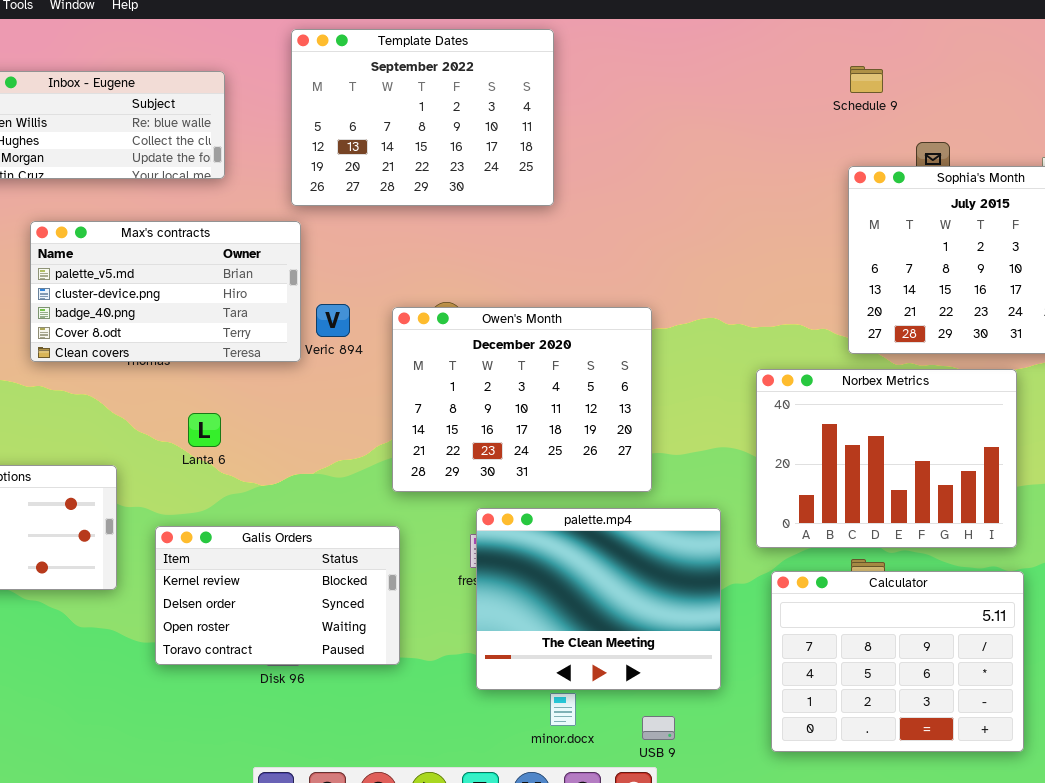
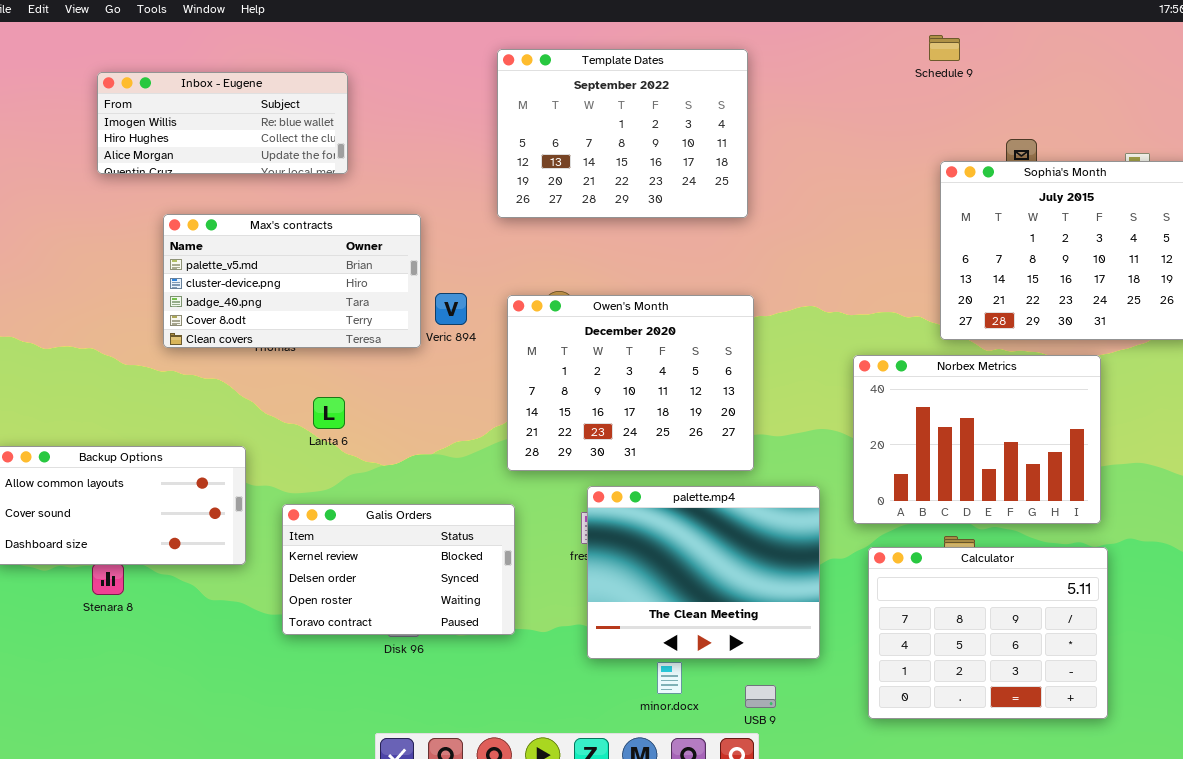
Template Dates: [291,29,554,206] -> [497,49,748,218], moved
Schedule 9: [850,66,883,93] -> [929,35,960,61], moved

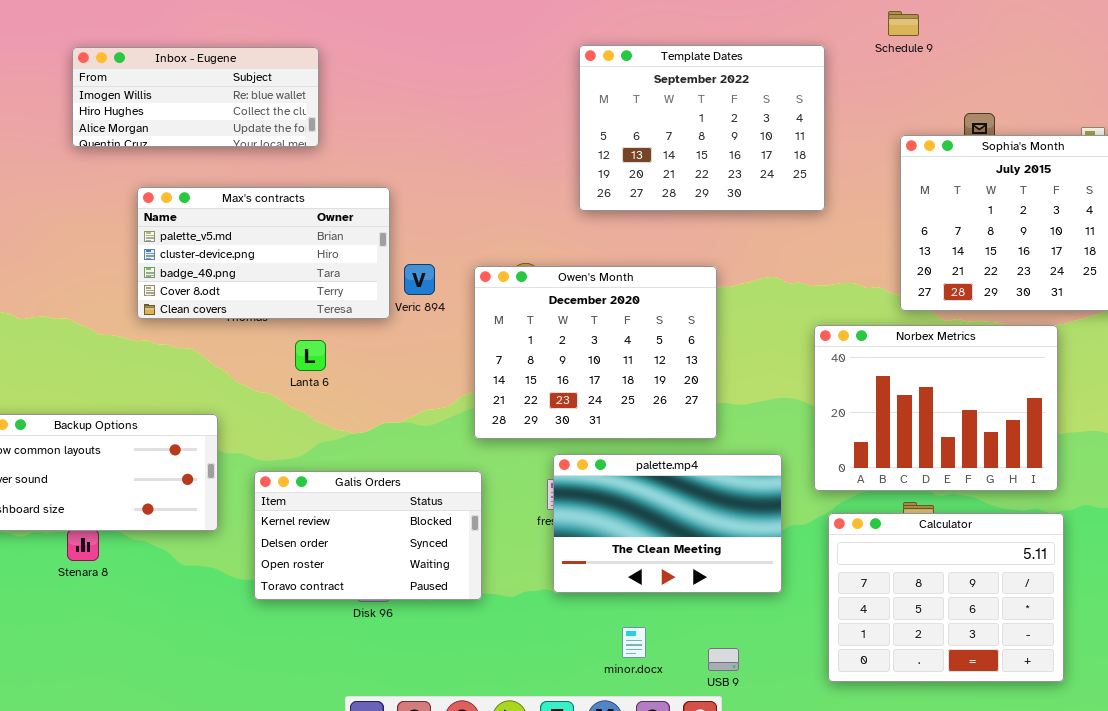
Template Dates: [497,49,748,218] -> [579,45,825,211], moved
Lanta 6: [313,397,345,429] -> [295,340,326,371], moved
palette.mp4: [587,486,820,659] -> [553,454,782,593], resized

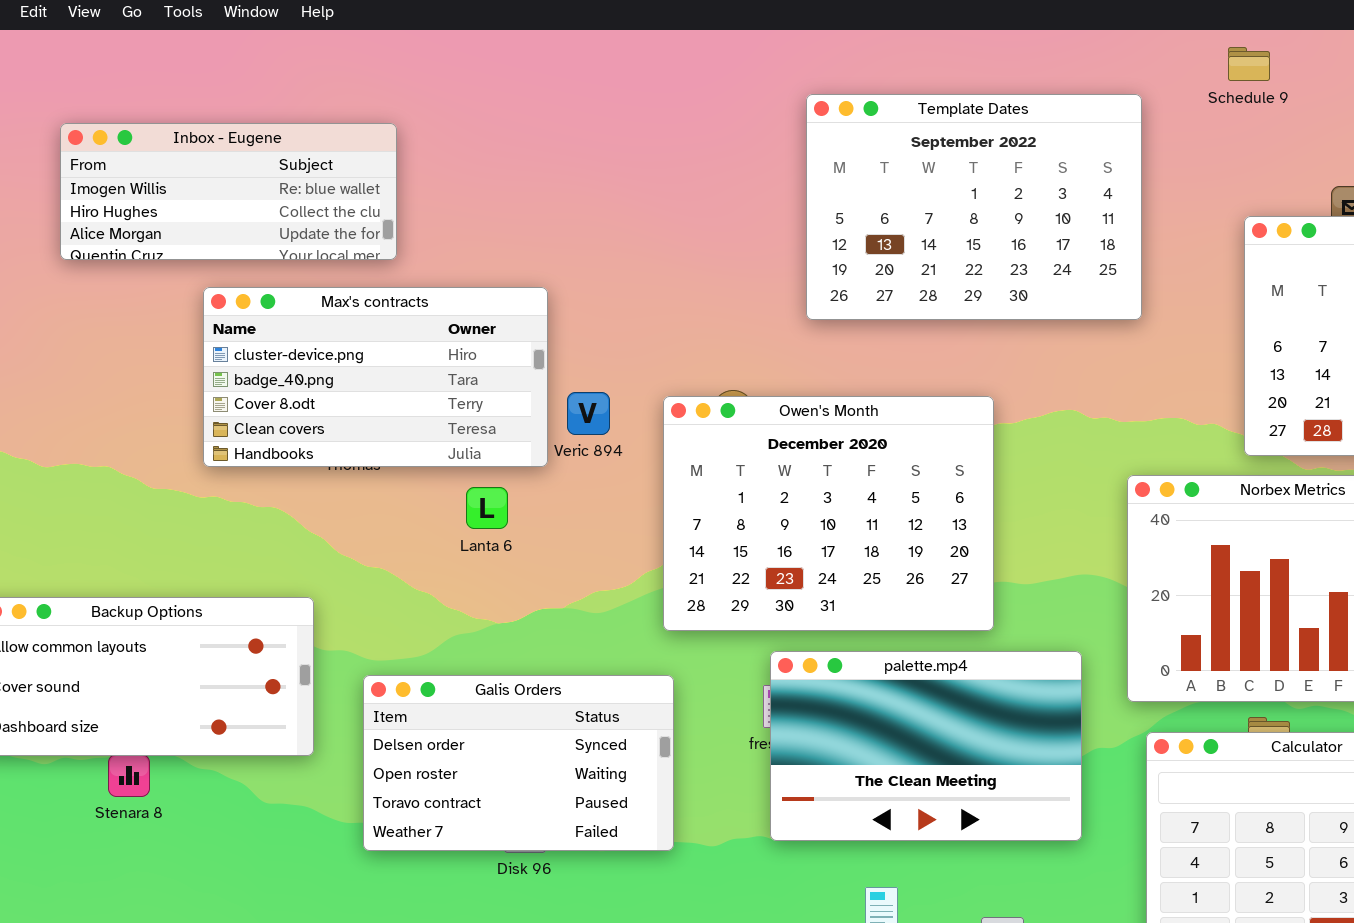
Inbox - Eugene: [72,47,319,147] -> [60,123,397,260], moved
Max's contracts: [137,187,390,319] -> [203,287,548,467], scrolled down 1 row
Lanta 6: [295,340,326,371] -> [466,487,508,529], moved
Galis Orders: [254,471,482,600] -> [363,675,674,851], scrolled down 1 row

